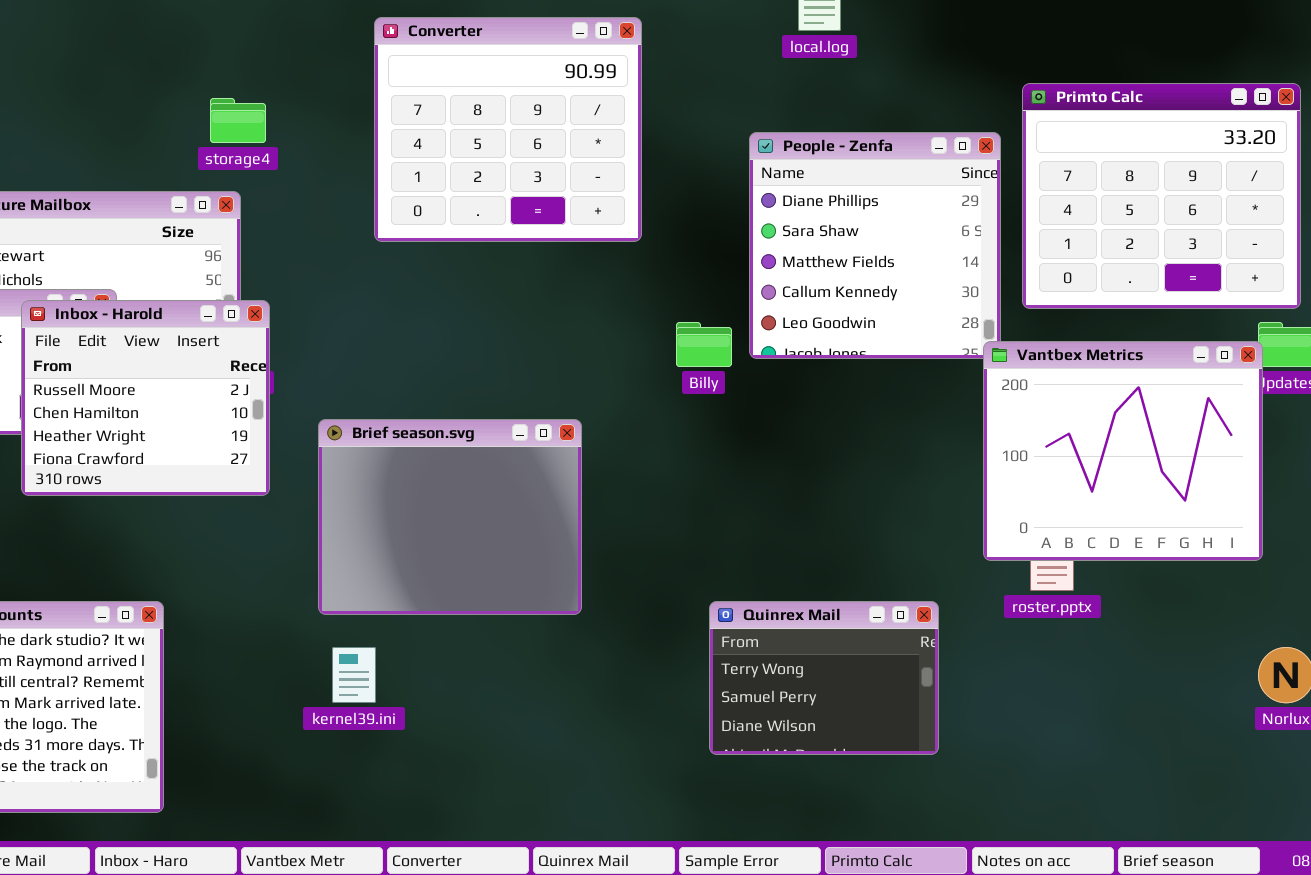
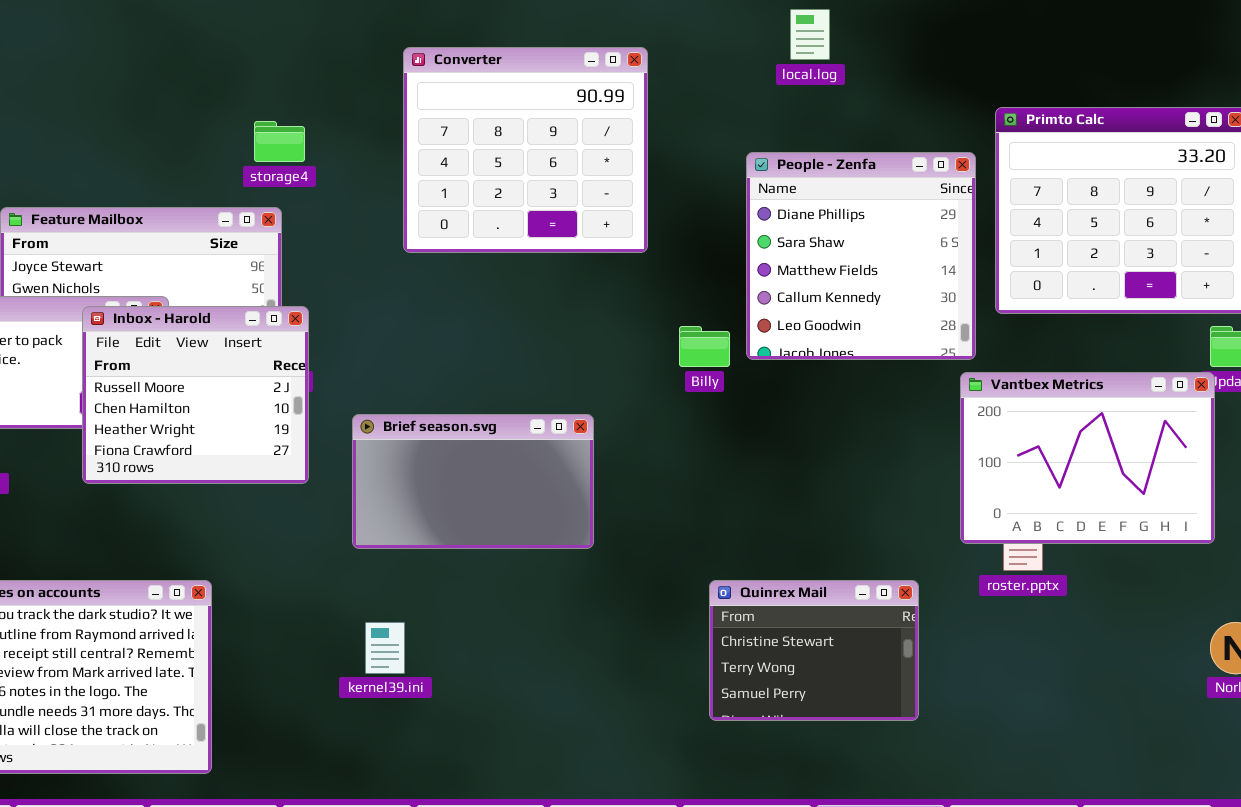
Vantbex Metrics: [983,341,1263,561] -> [960,372,1215,544], resized
Brief season.svg: [318,419,582,615] -> [352,414,594,549], resized
Quinrex Mail: [709,601,939,755] -> [709,580,919,721], scrolled up 1 row

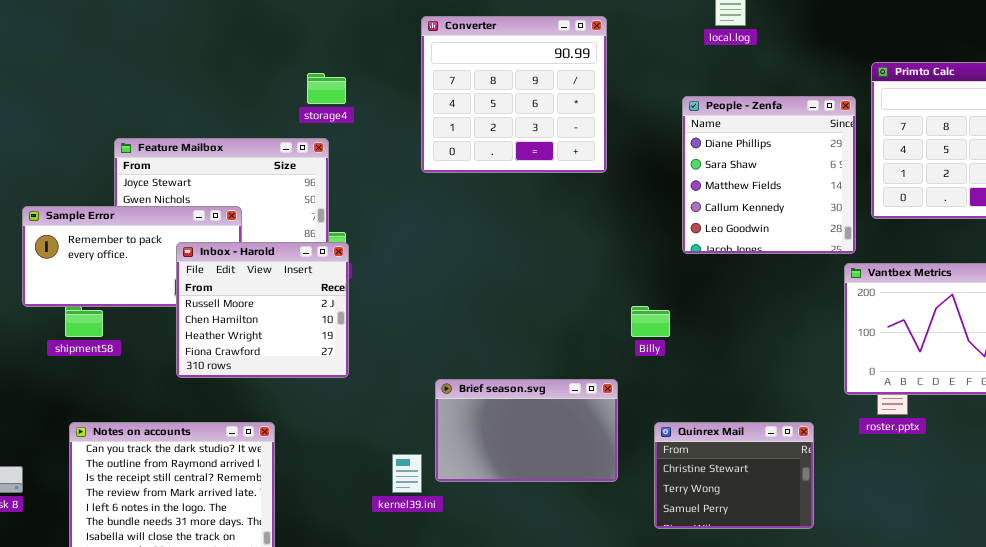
Inbox - Harold: [82,306,309,484] -> [176,242,349,378], moved
Billy: [679,326,730,367] -> [631,306,670,337], moved
Brief season.svg: [352,414,594,549] -> [435,379,618,482], moved

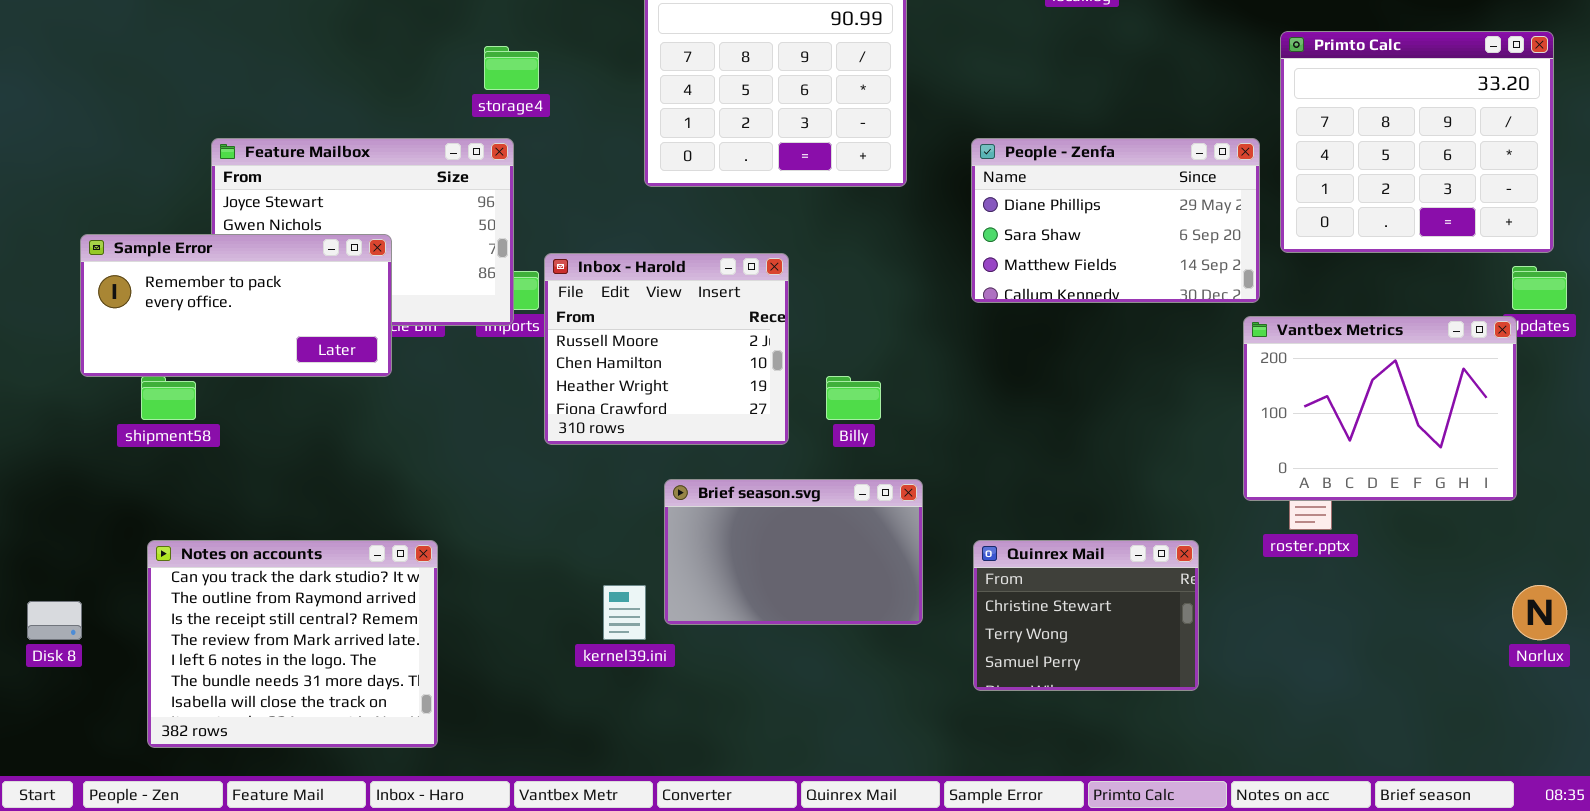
People - Zenfa: [682,96,856,254] -> [971,138,1260,303], resized
Inbox - Harold: [176,242,349,378] -> [544,253,789,445], moved
Billy: [631,306,670,337] -> [826,376,881,420], moved

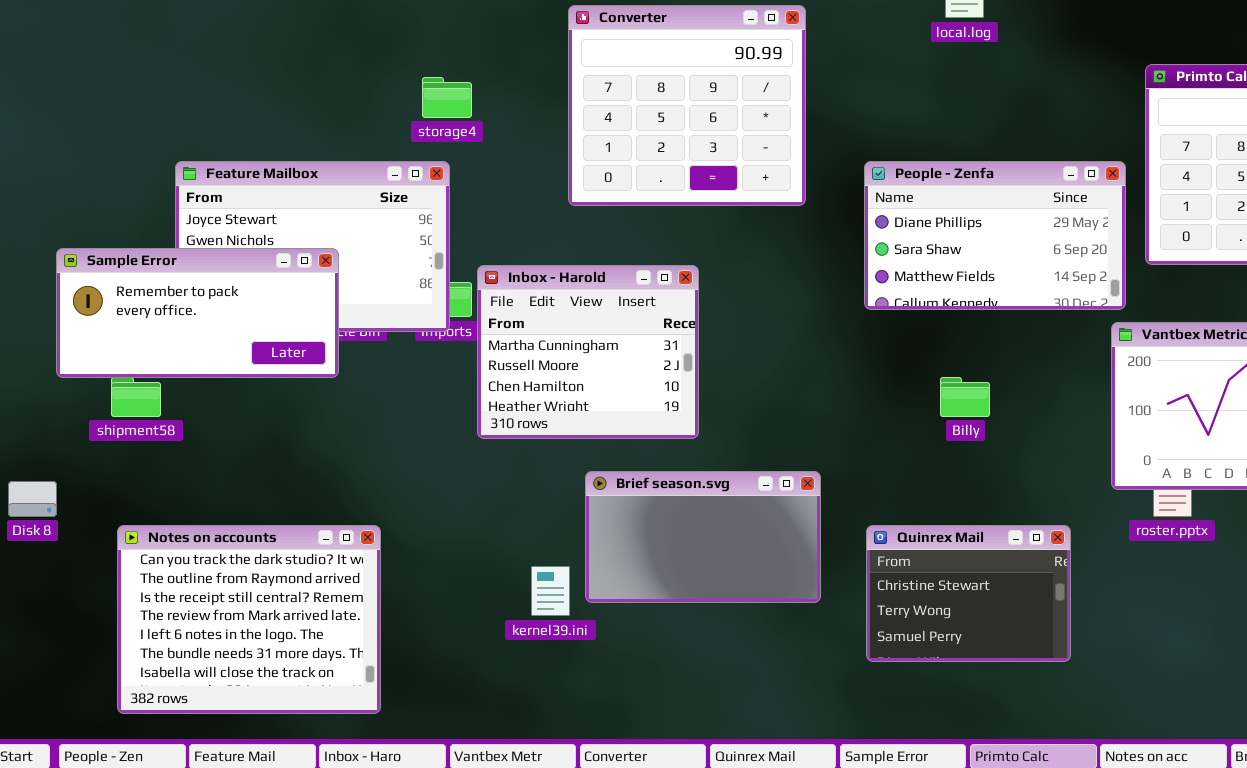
Inbox - Harold: [544,253,789,445] -> [477,265,699,439], scrolled up 1 row
Billy: [826,376,881,420] -> [940,377,990,417], moved
Disk 8: [27,601,82,640] -> [8,481,57,517], moved

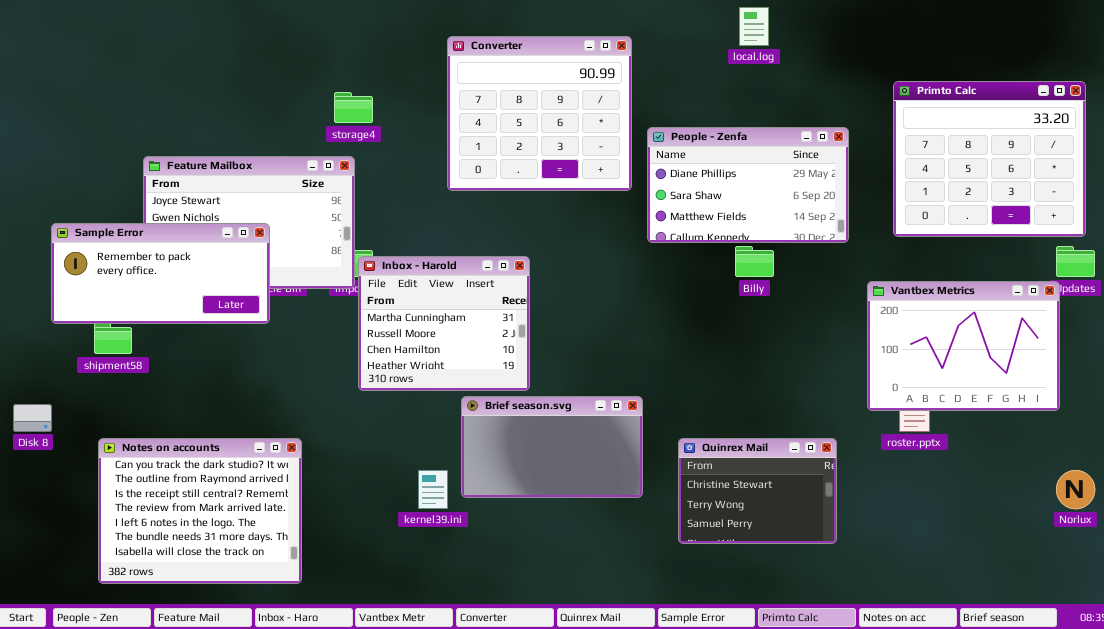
People - Zenfa: [864,161,1126,310] -> [647,127,849,243], moved
Inbox - Harold: [477,265,699,439] -> [358,256,530,391], moved
Billy: [940,377,990,417] -> [735,246,774,277], moved

